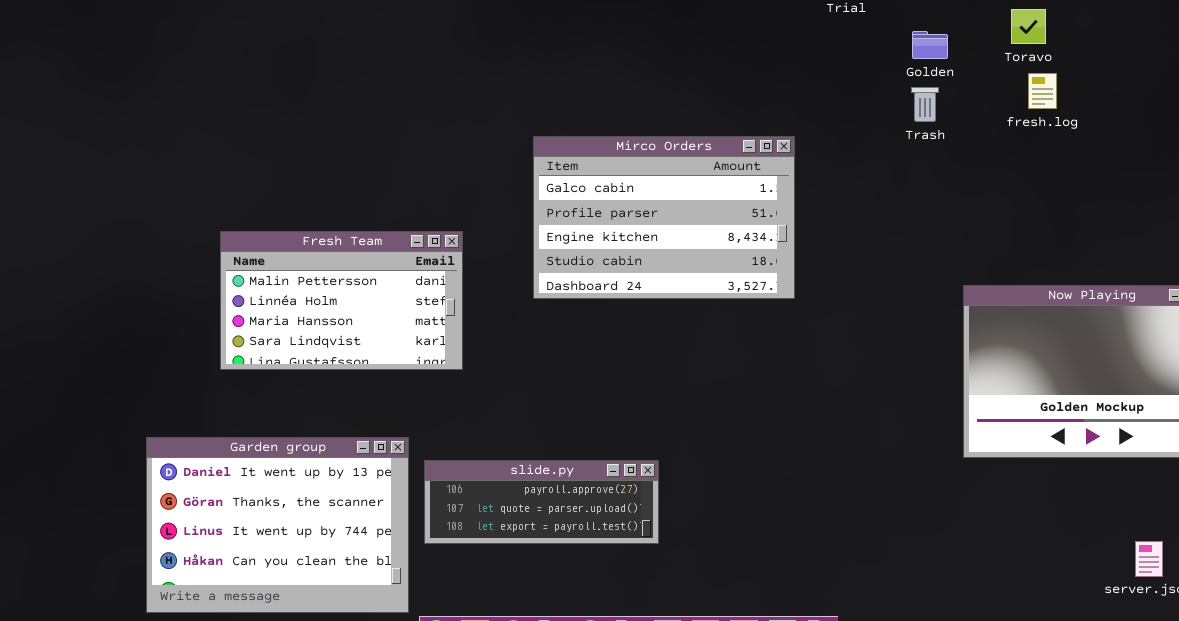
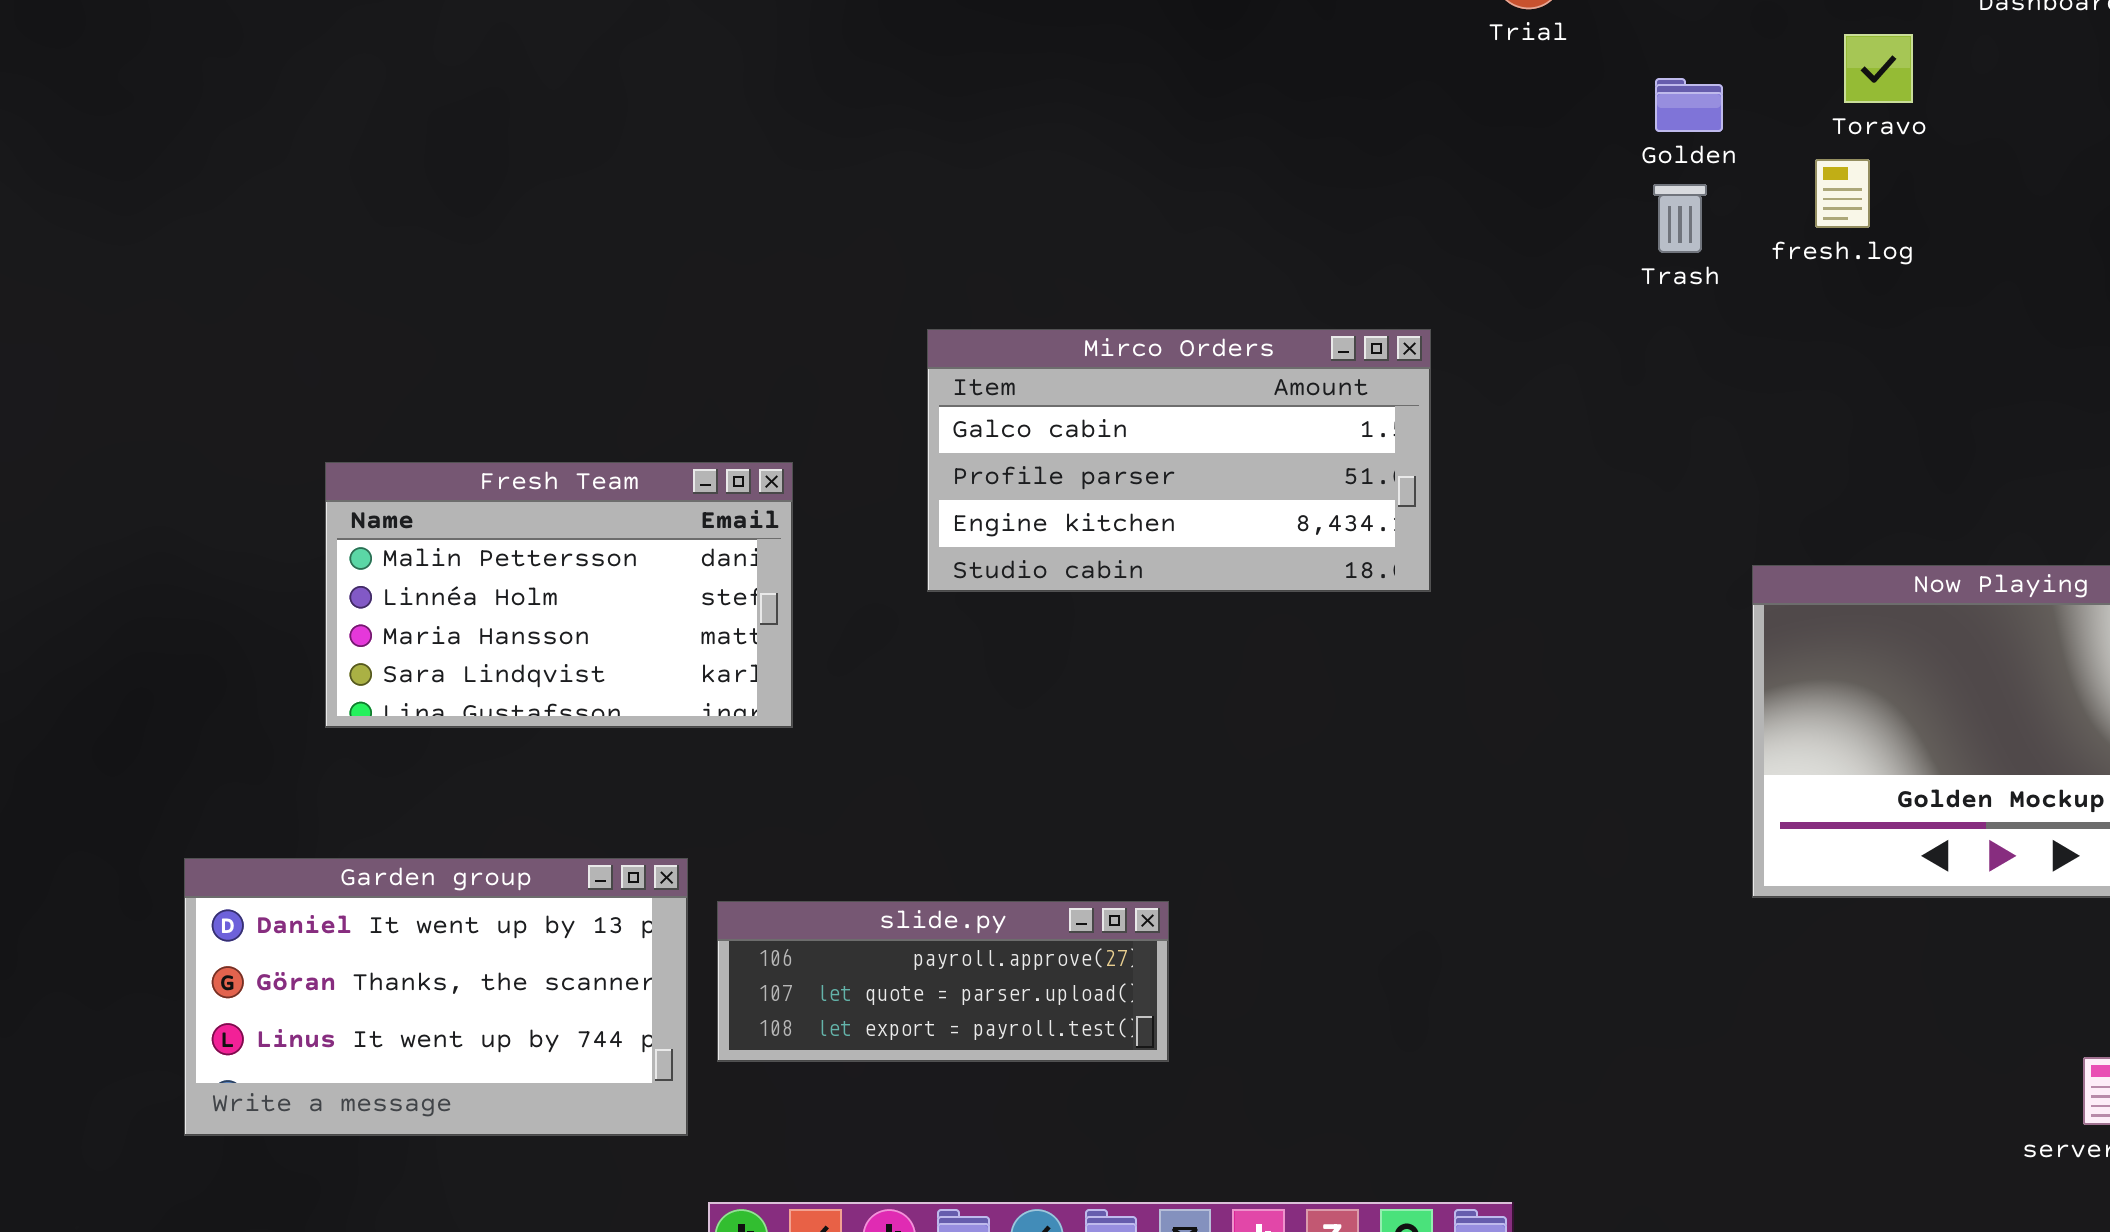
fresh.log: [1028,73,1057,109] -> [1815,159,1870,228], moved
Mirco Orders: [533,136,795,299] -> [927,329,1431,592], resized
Garden group: [146,437,409,613] -> [184,858,688,1136], resized

